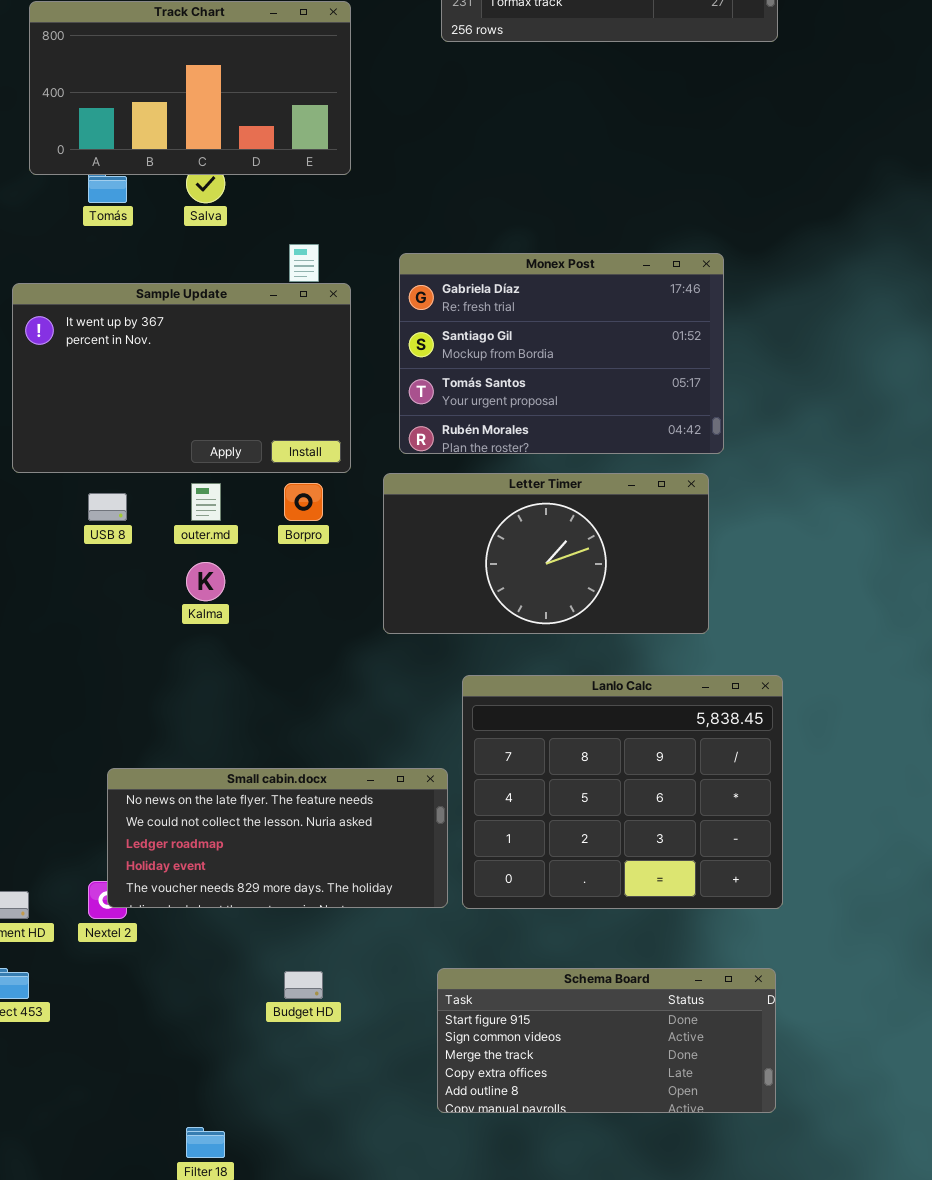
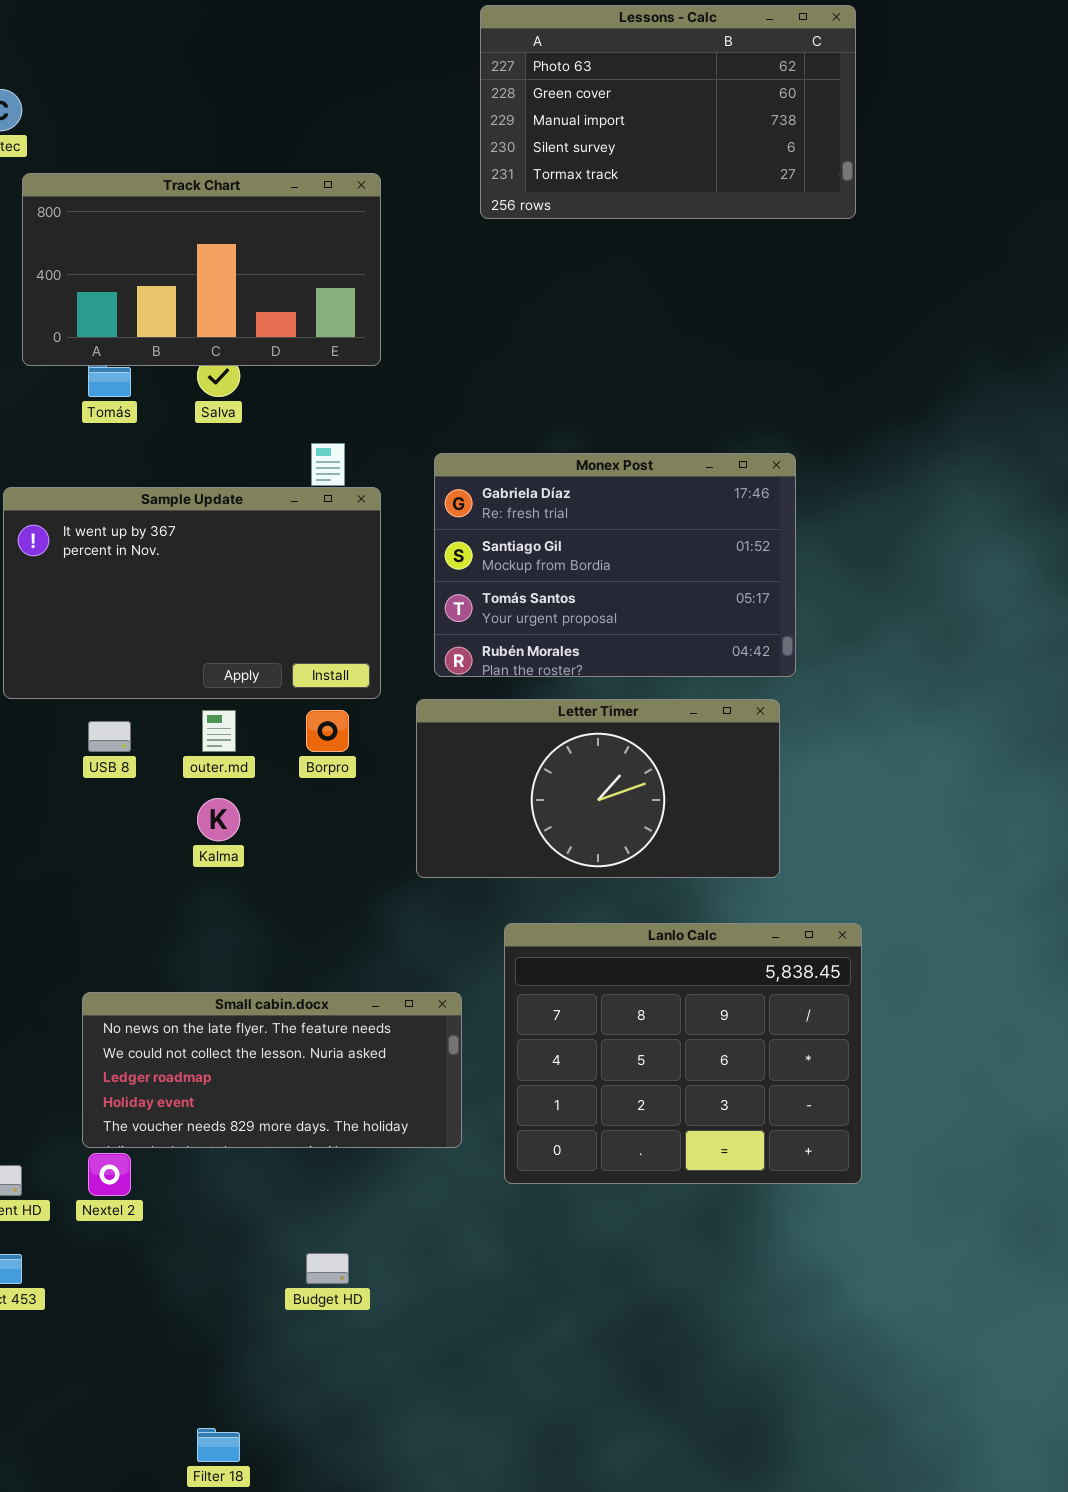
Small cabin.docx: [107,768,448,908] -> [82,992,462,1148], moved
Schema Board: [437,968,776,1113] -> none, closed

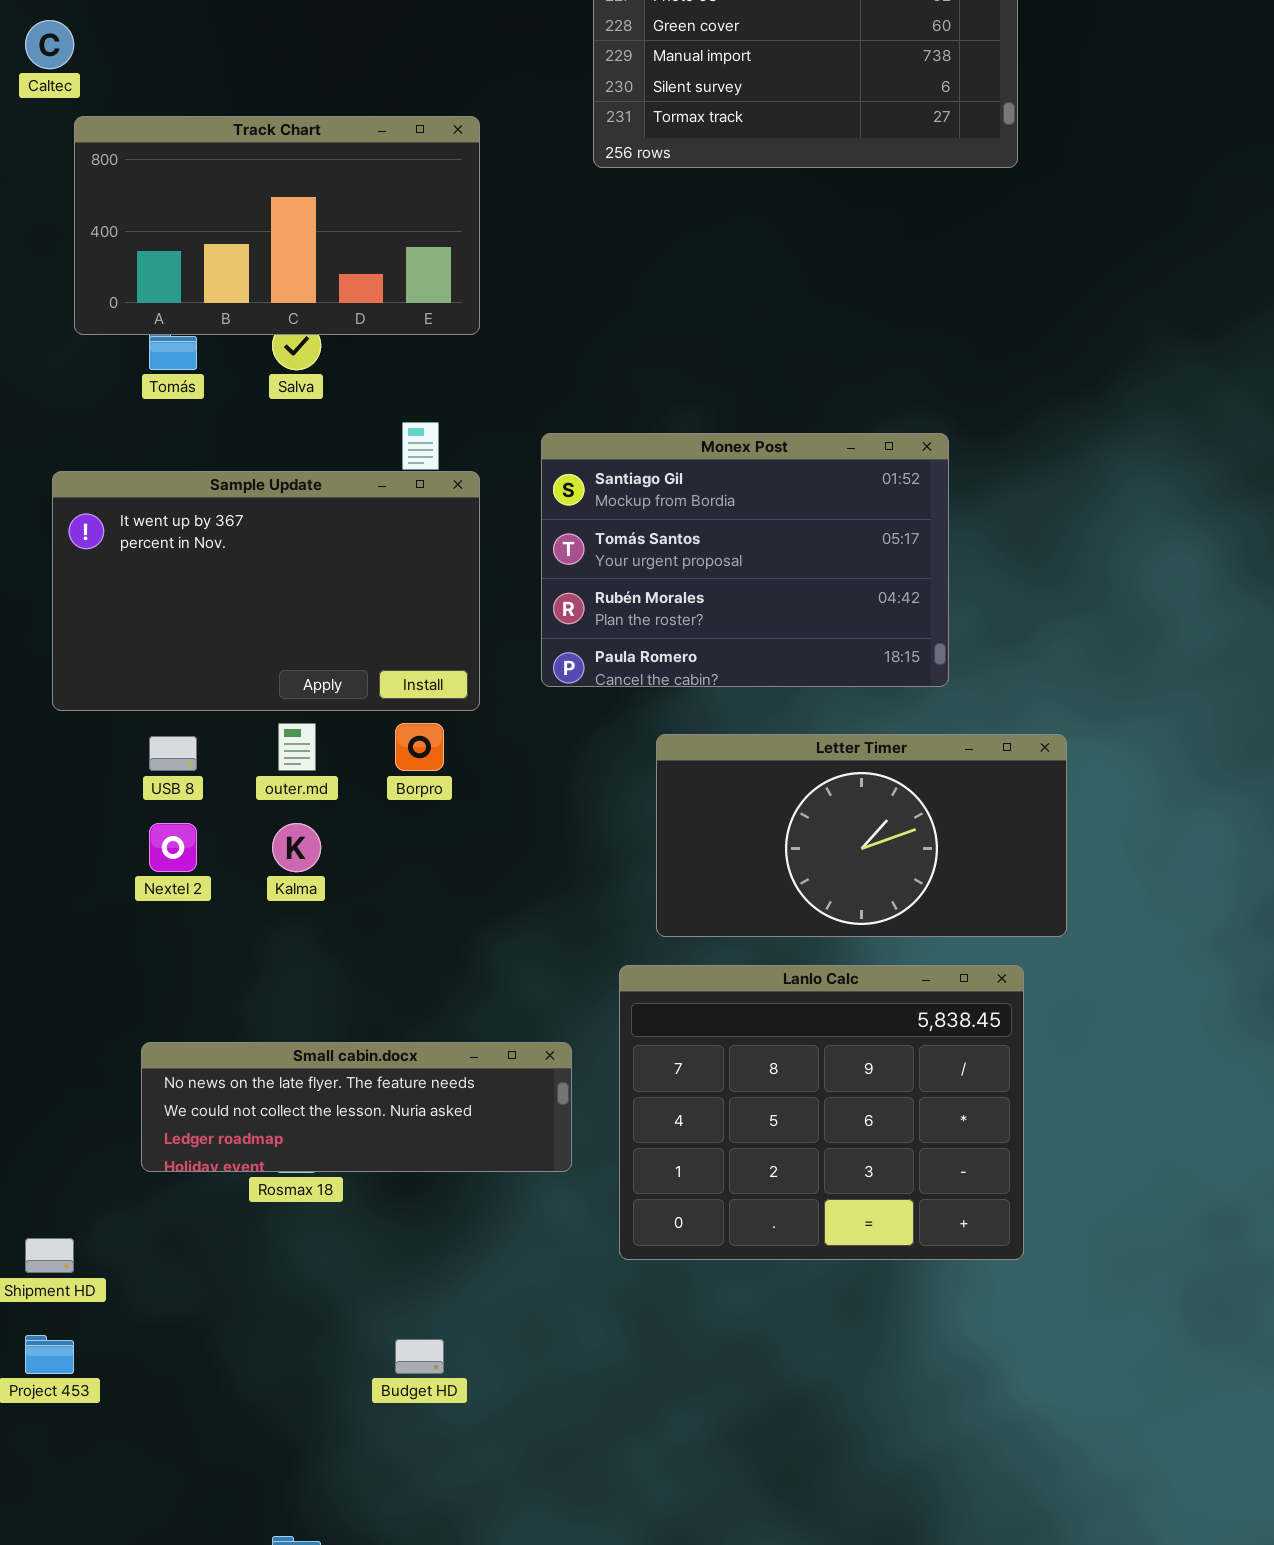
Monex Post: [434,453,796,677] -> [541,433,949,687], scrolled down 1 row
Letter Timer: [416,699,780,878] -> [656,734,1067,937], moved
Small cabin.docx: [82,992,462,1148] -> [141,1042,572,1172], resized
Nextel 2: [88,1153,131,1196] -> [149,823,197,872], moved

